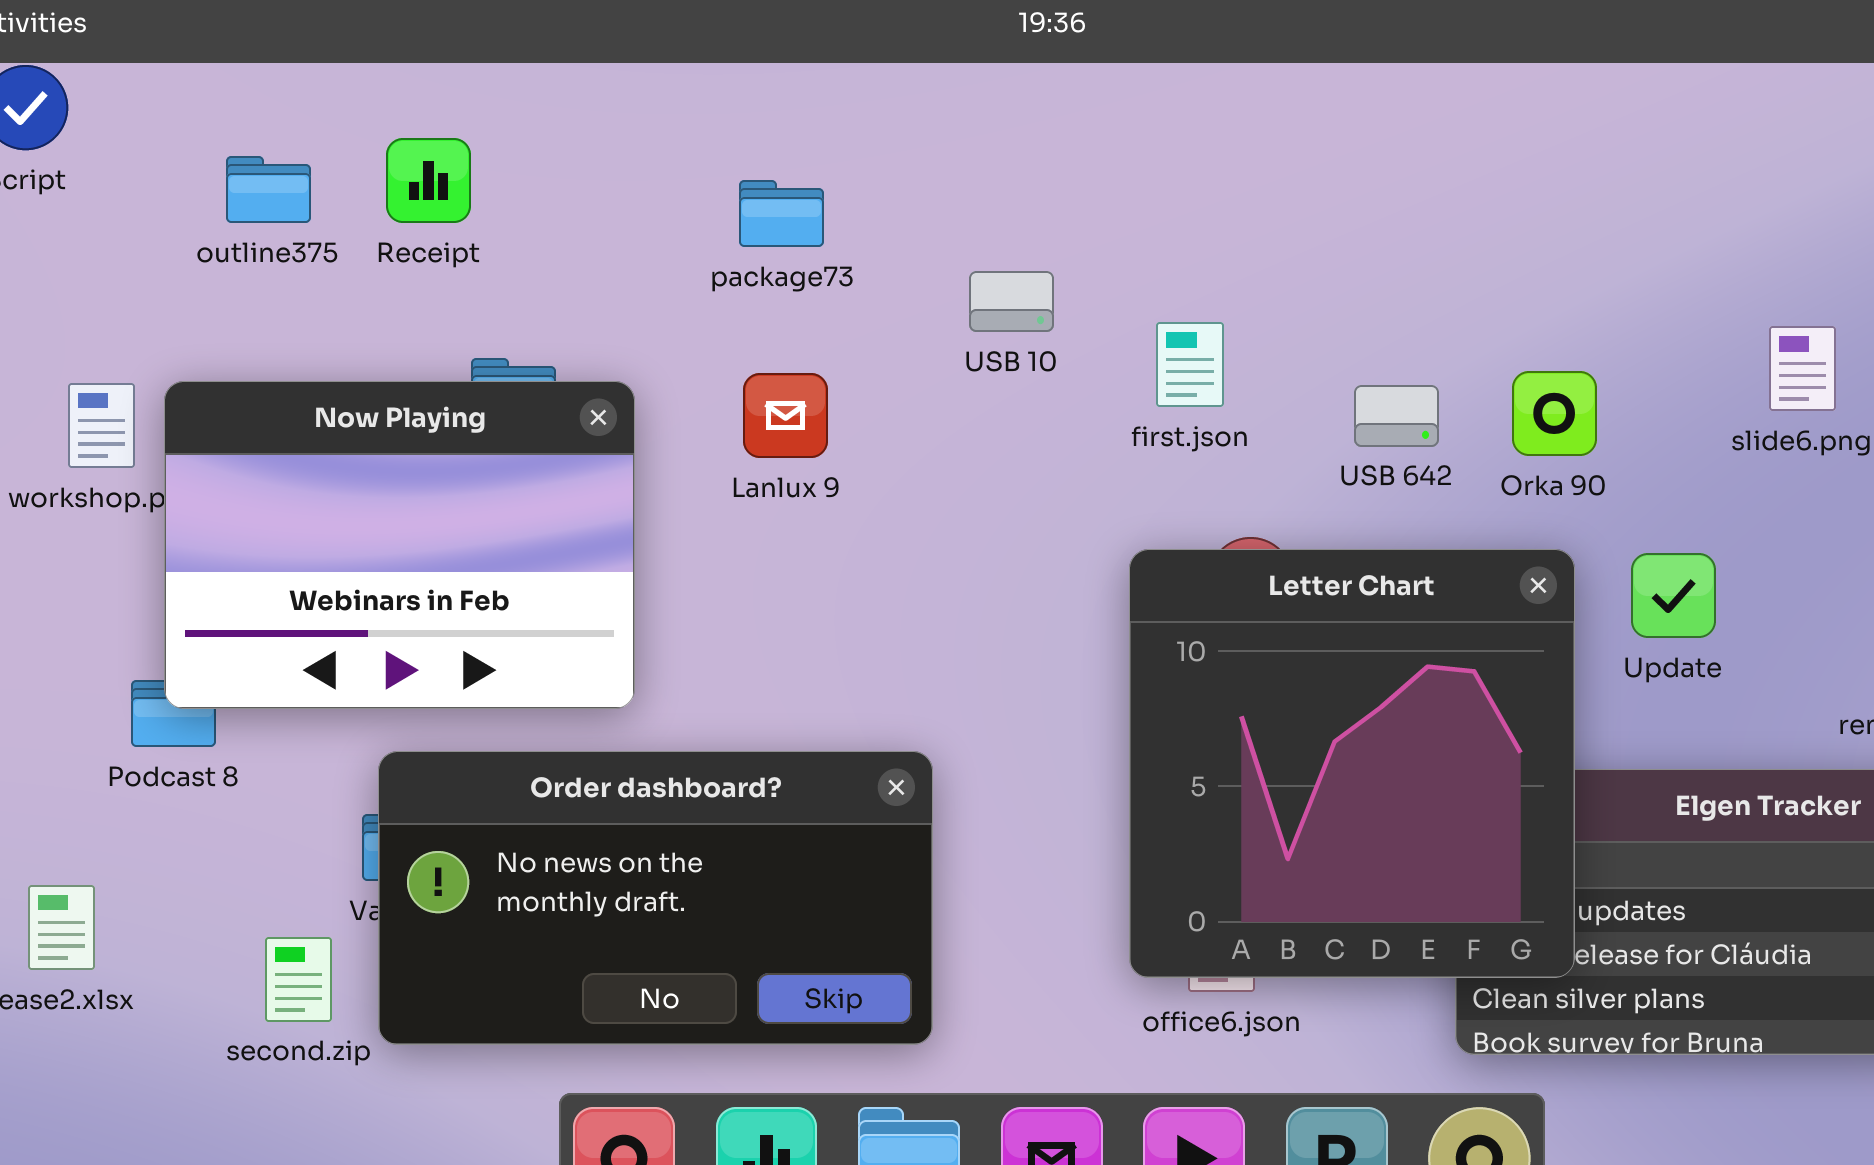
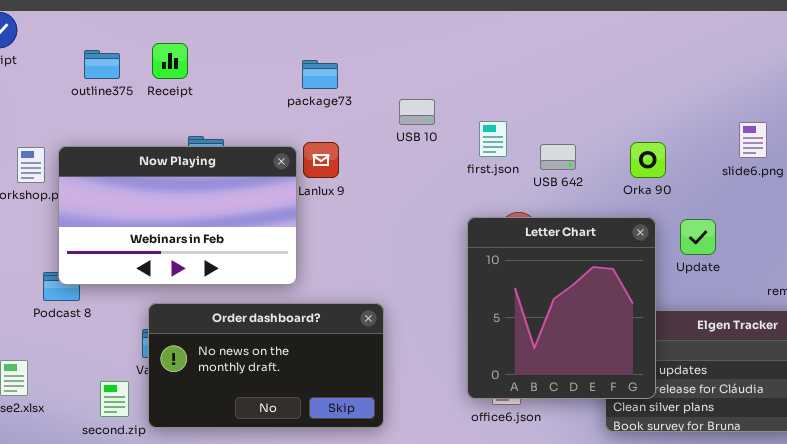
Now Playing: [164,381,635,709] -> [58,146,297,285], resized
USB 642: [1354,385,1439,447] -> [540,144,576,170], moved

